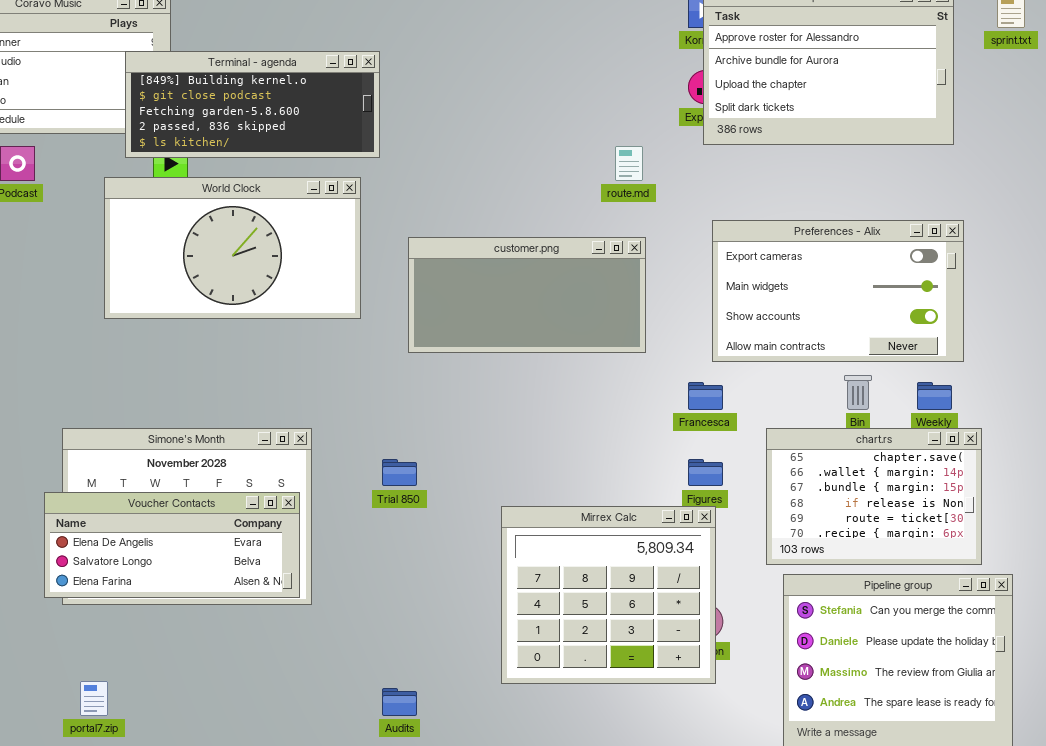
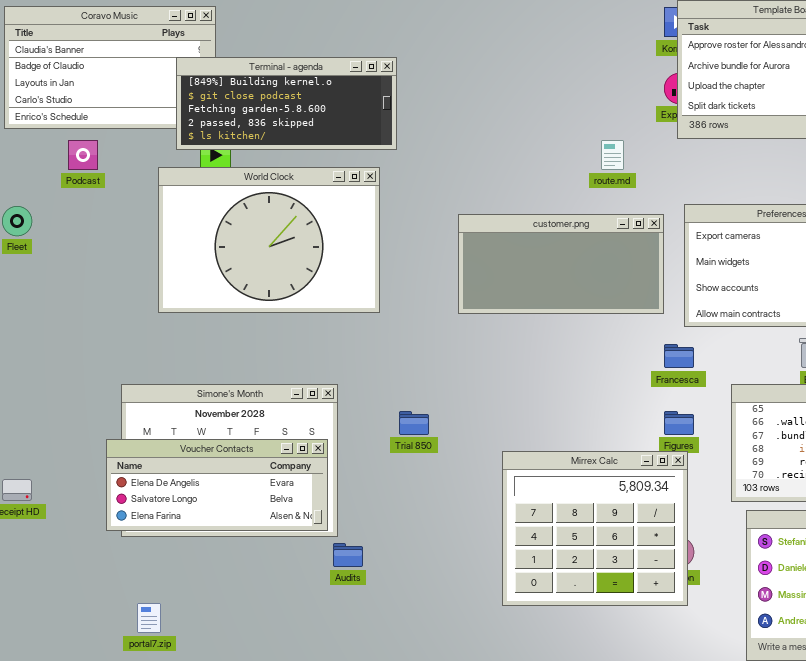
World Clock: [104,177,361,319] -> [158,167,380,313], resized
customer.png: [408,237,646,353] -> [458,214,664,314], moved
Audits: [382,688,417,716] -> [333,543,363,567], moved

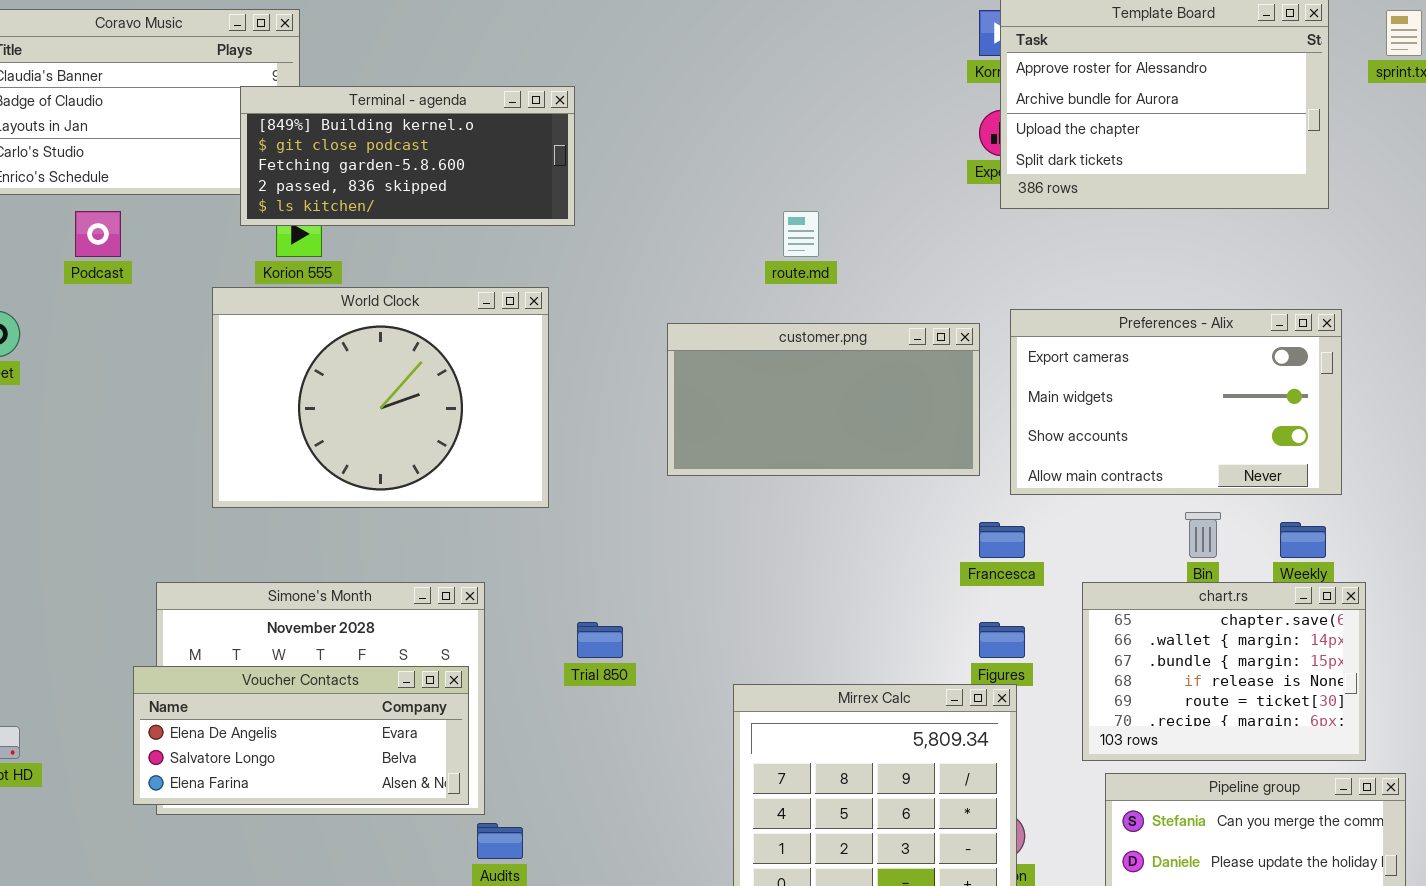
route.md: [601,140,624,170] -> [783,211,819,257], moved
World Clock: [158,167,380,313] -> [212,287,549,508], moved

